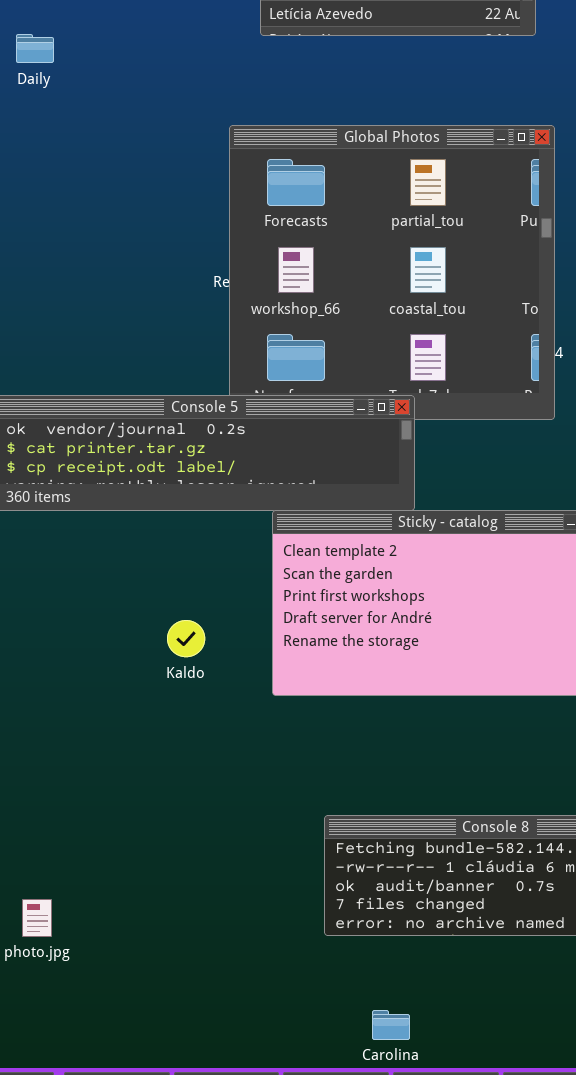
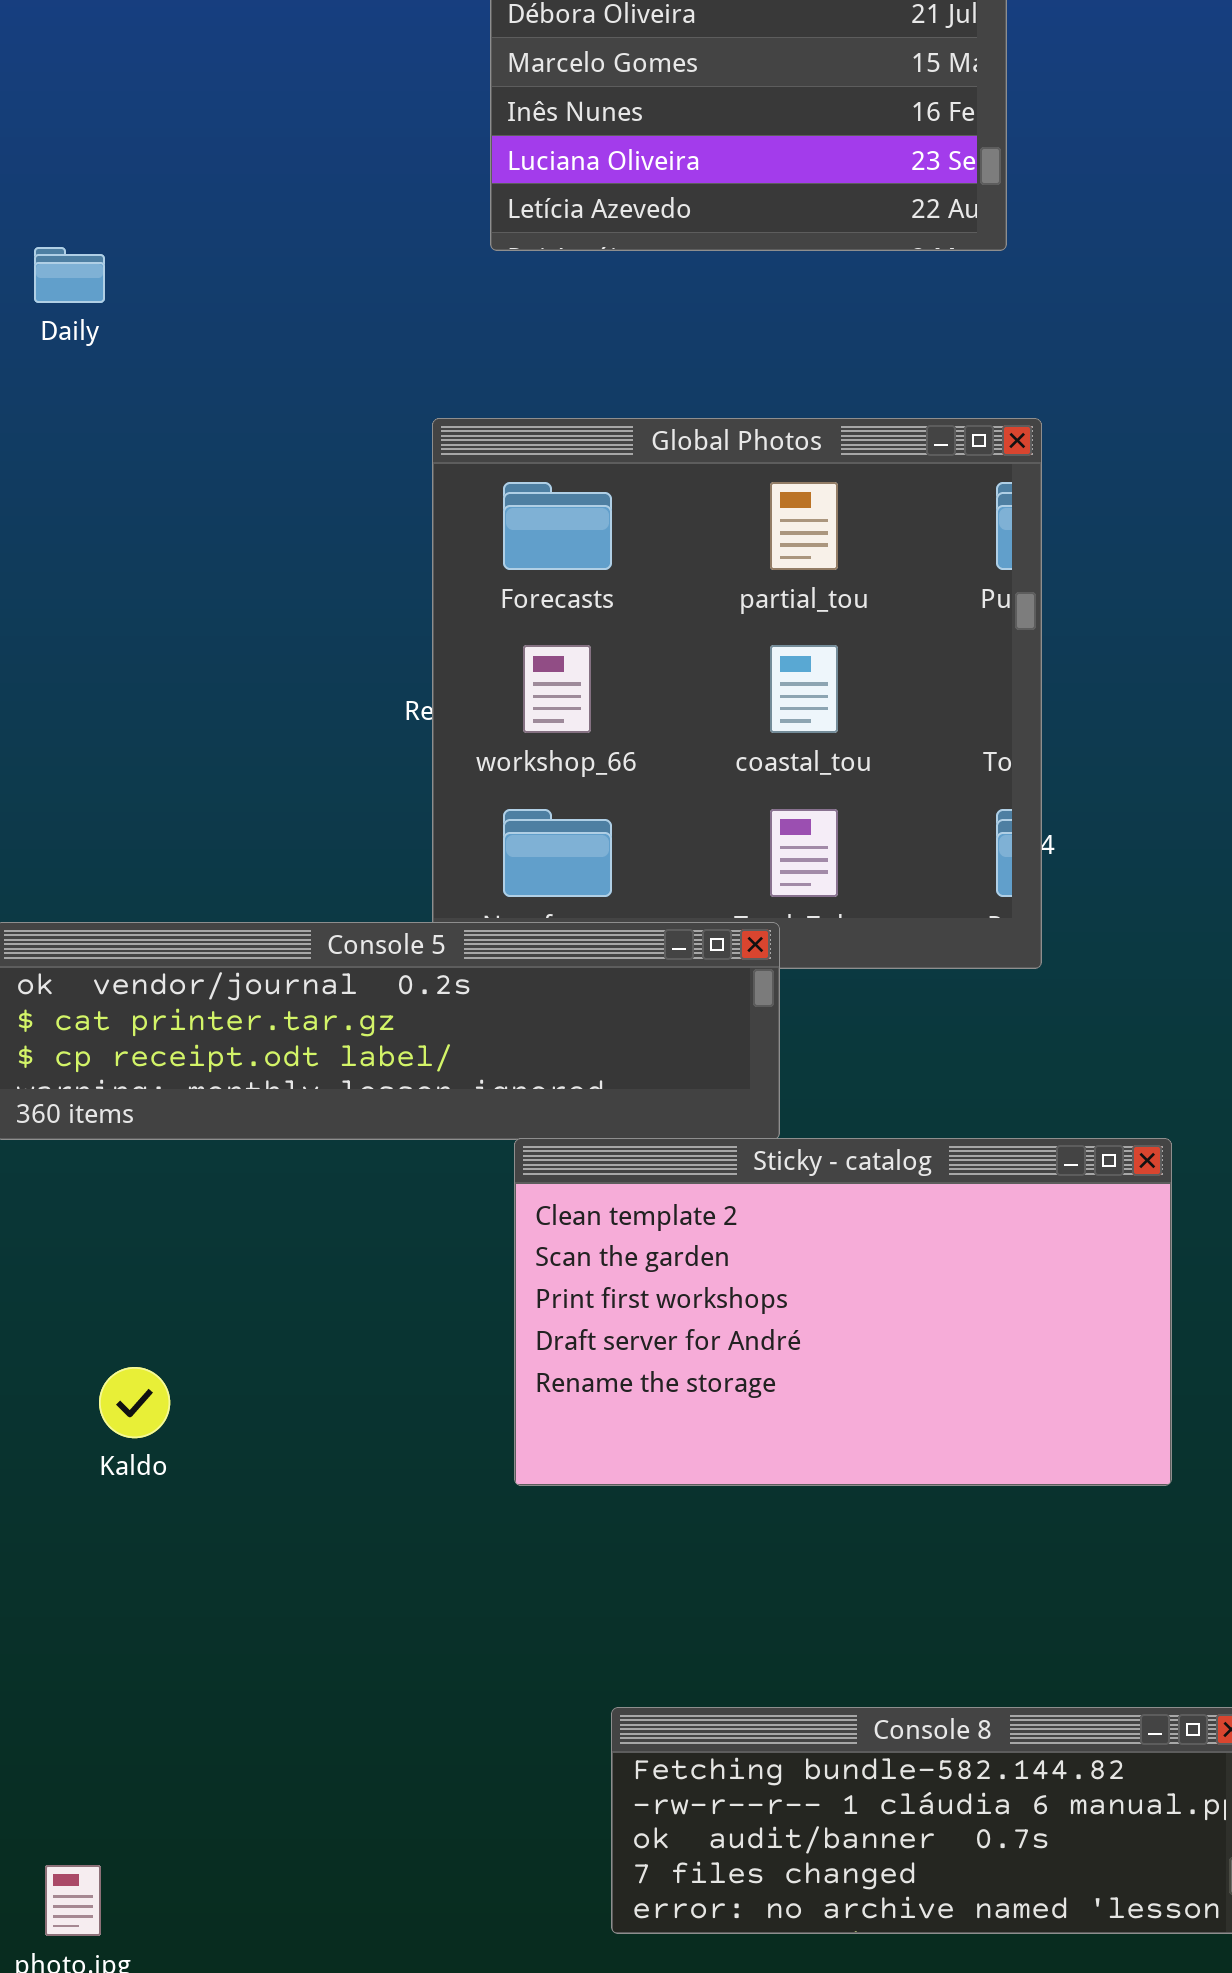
Kaldo: [167,620,205,657] -> [99,1367,170,1438], moved

